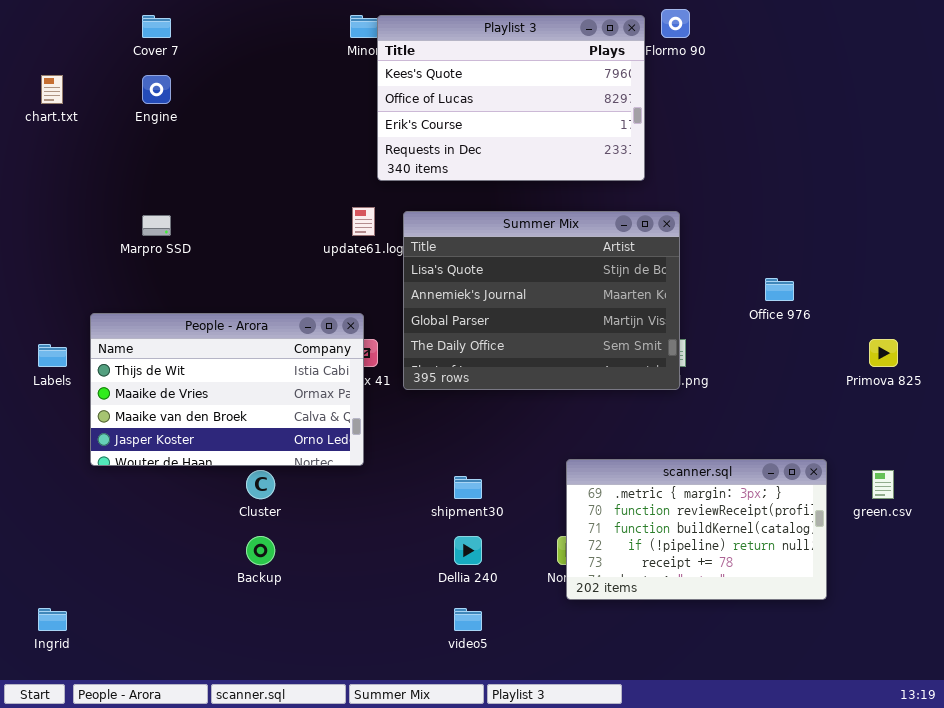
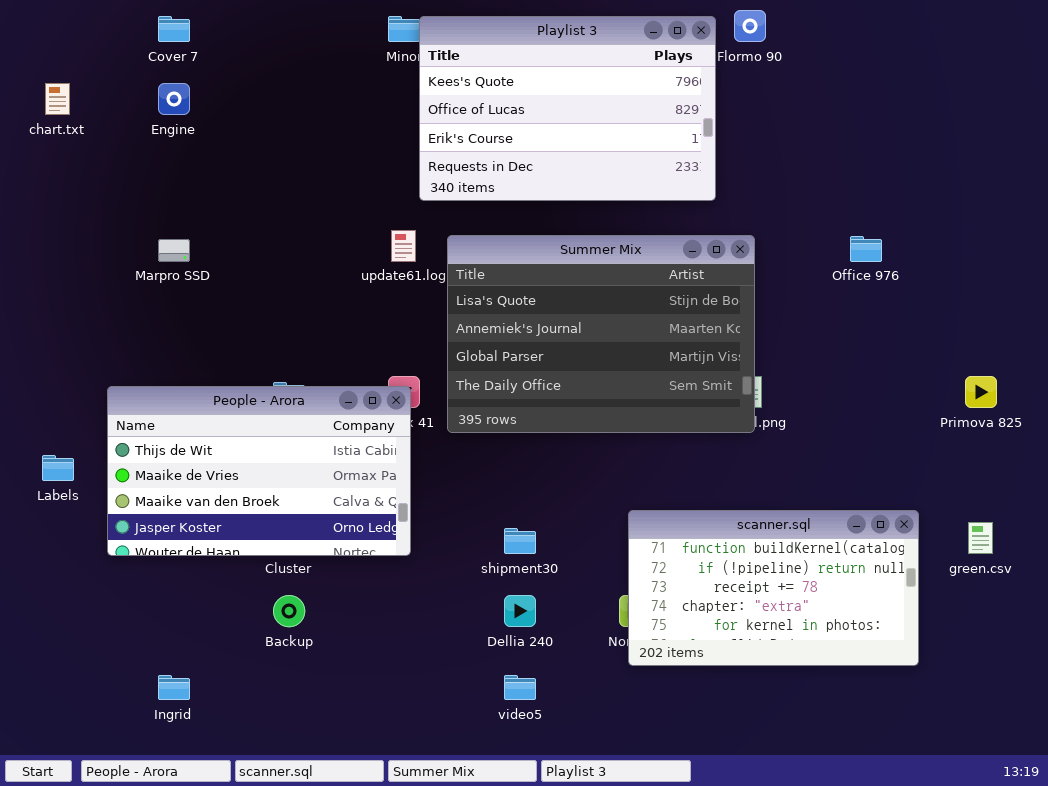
Office 976: [765,278,794,301] -> [850,236,882,262], moved
People - Arora: [90,313,364,466] -> [107,386,411,556], moved
Labels: [38,344,67,367] -> [42,455,74,481], moved
scanner.sql: [566,459,827,600] -> [628,510,919,666], scrolled down 2 rows
Ingrid: [38,608,67,631] -> [158,675,190,700], moved

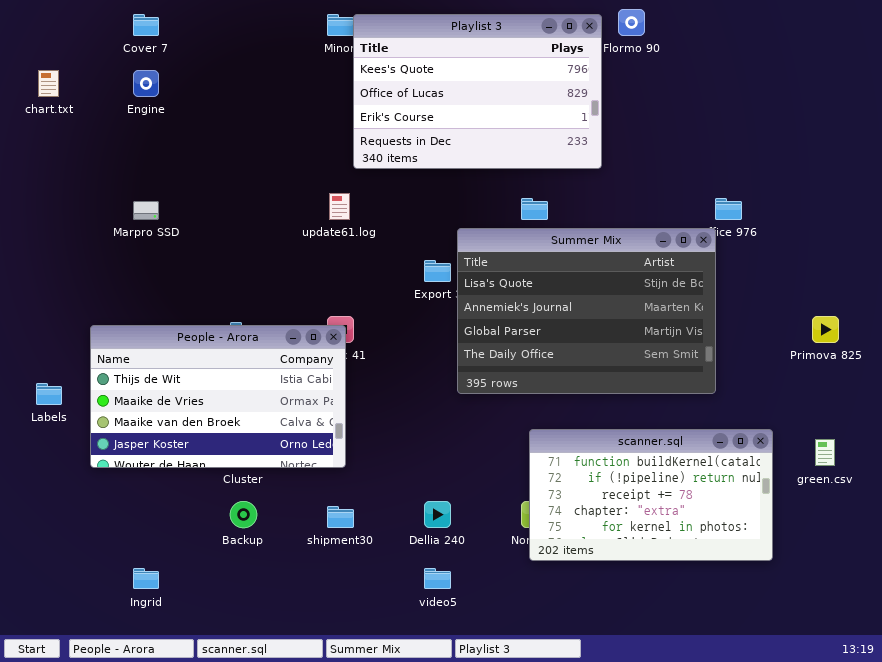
Summer Mix: [447,235,755,433] -> [457,228,716,394], moved
shipment30: [504,528,536,554] -> [327,506,354,528], moved

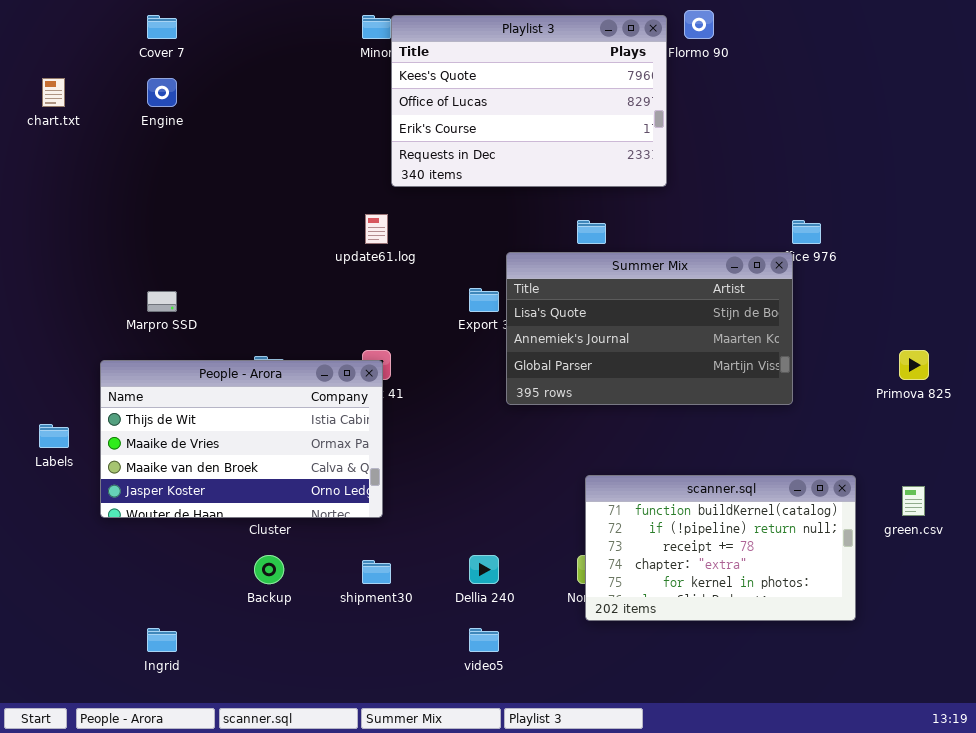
Marpro SSD: [133,201,159,220] -> [147,291,177,312], moved
Summer Mix: [457,228,716,394] -> [506,252,793,405], resized

